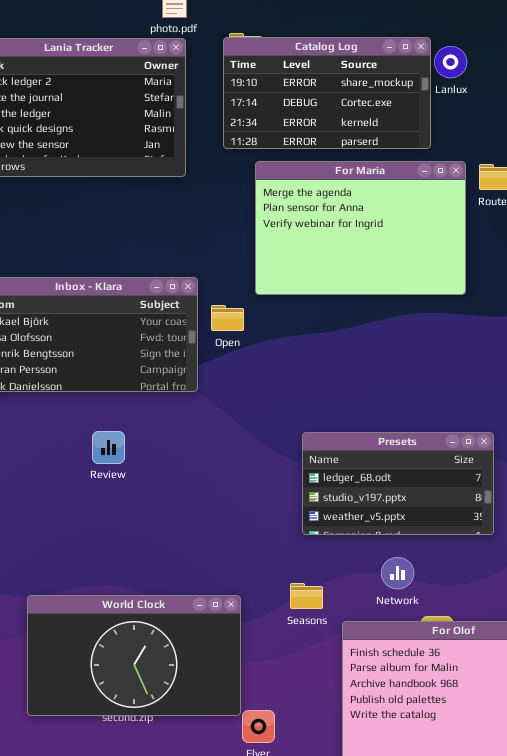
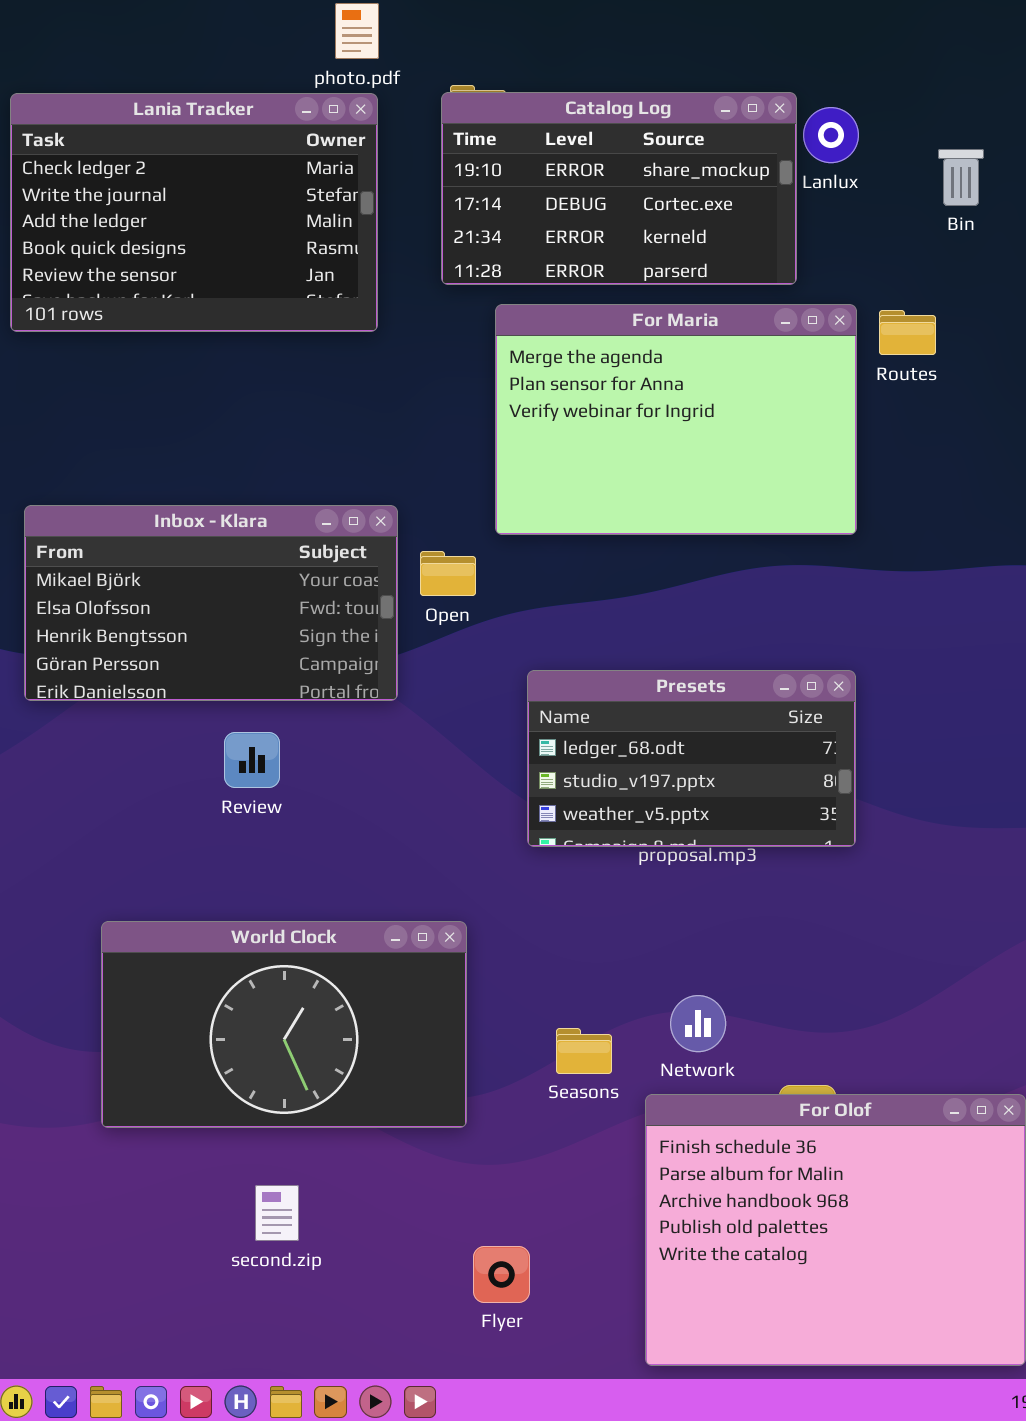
Review: [92,431,125,464] -> [224,732,280,788], moved
Presets: [302,432,494,535] -> [527,670,856,847], moved
Network: [381,557,414,589] -> [670,995,726,1052], moved
World Clock: [27,595,241,716] -> [101,921,467,1128], moved

